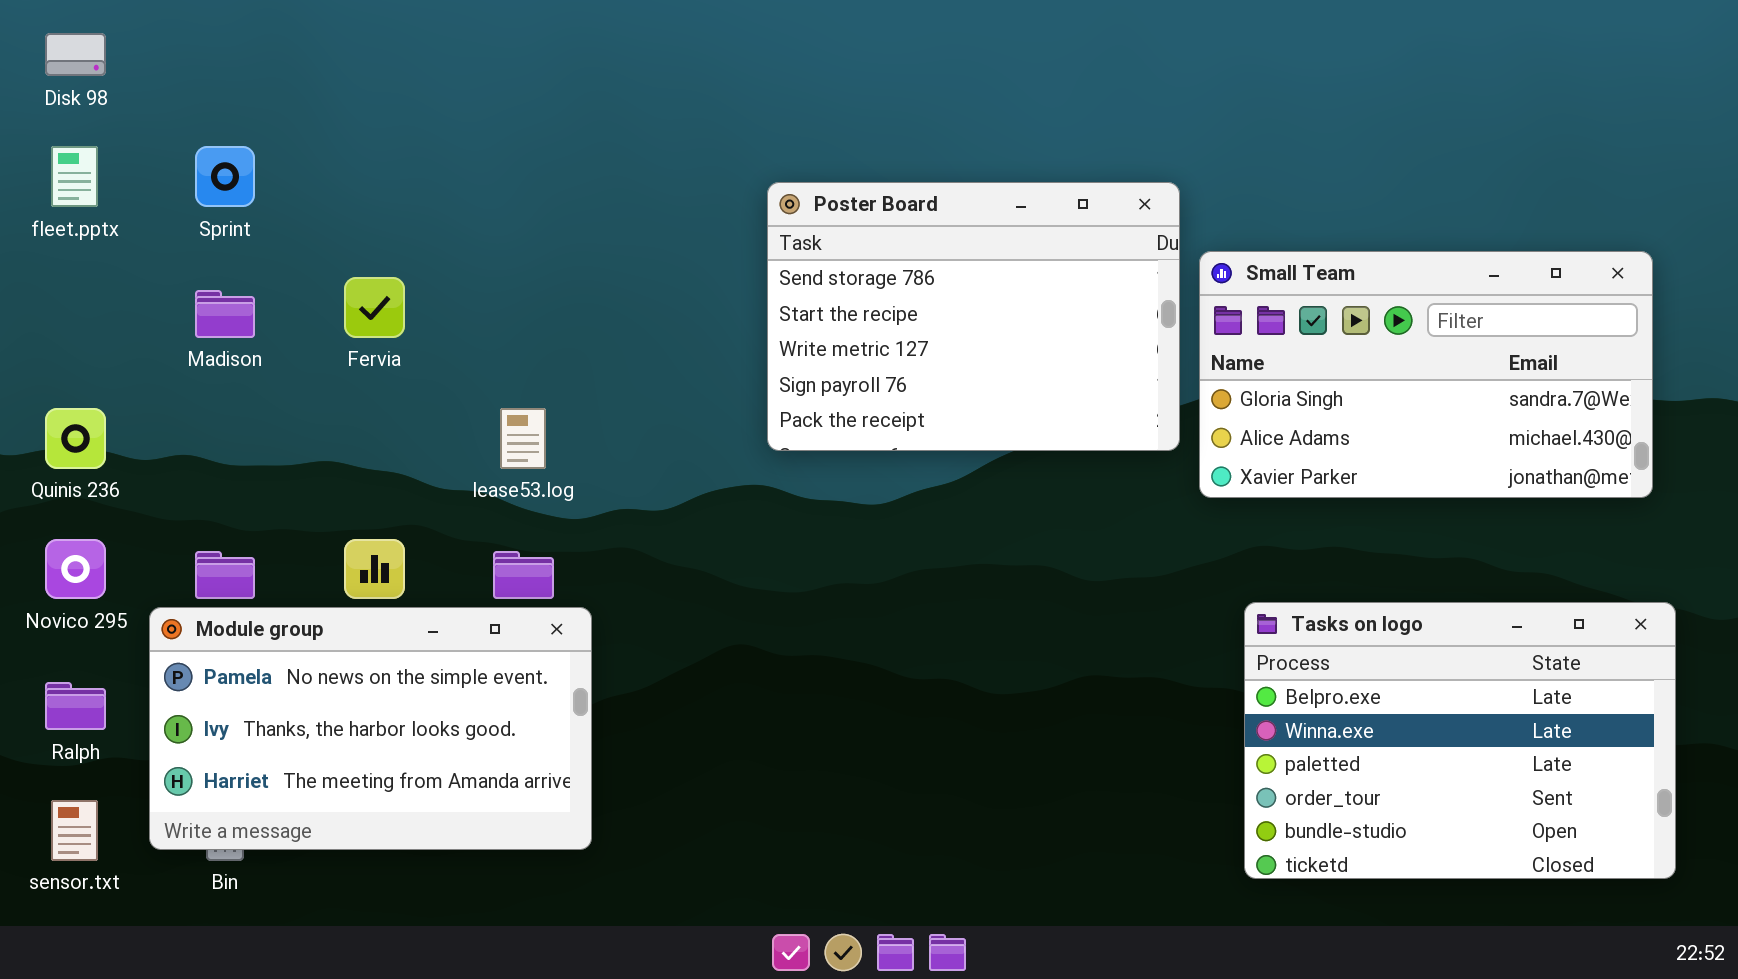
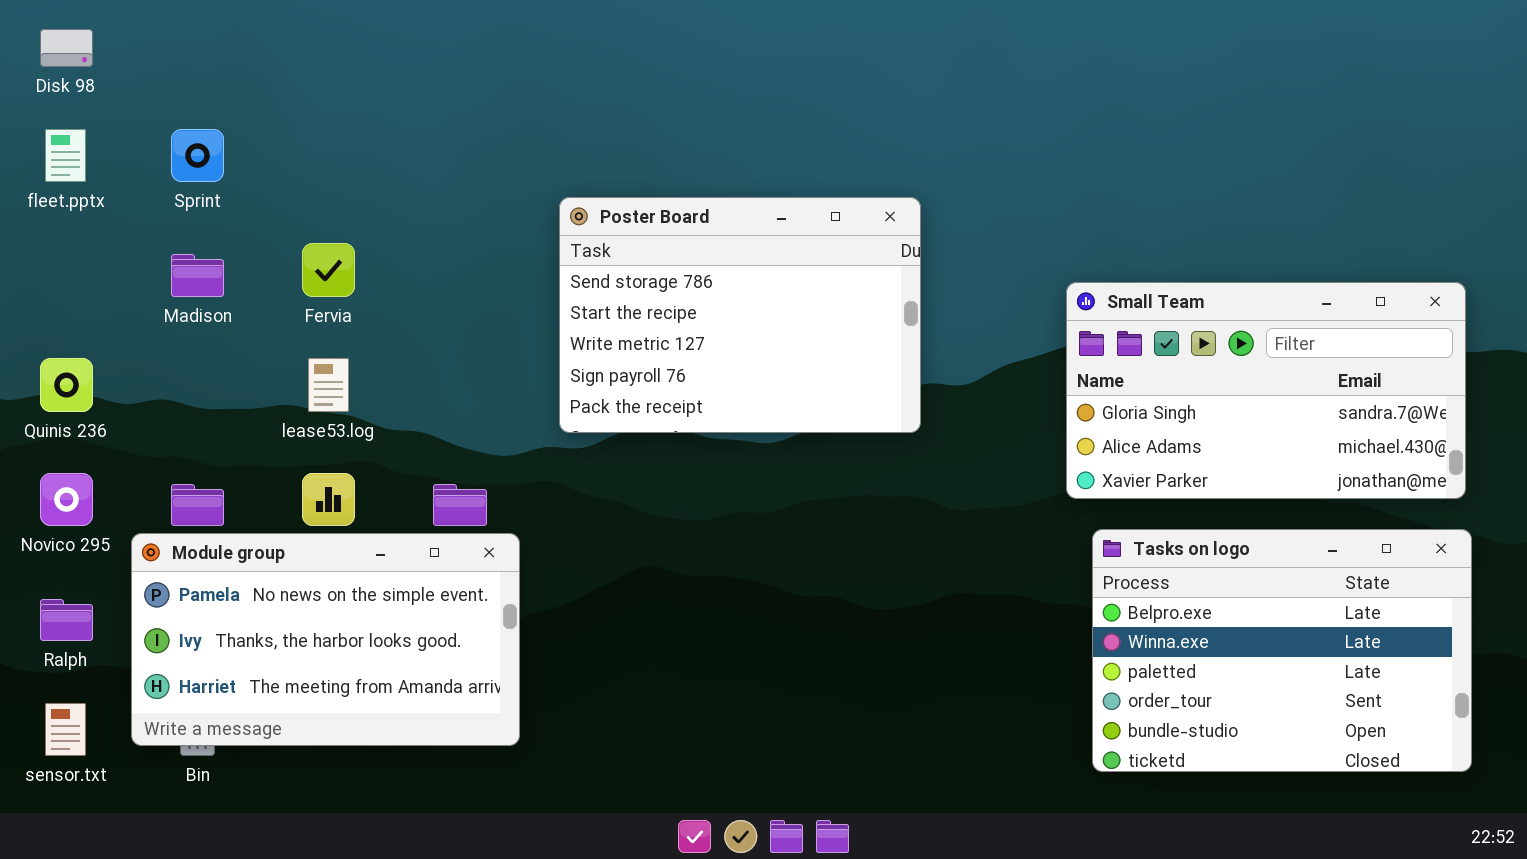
Poster Board: [767,182,1180,451] -> [559,197,921,433], moved
Small Team: [1199,251,1653,498] -> [1066,282,1466,499], moved
lease53.log: [500,408,546,469] -> [308,358,349,412], moved

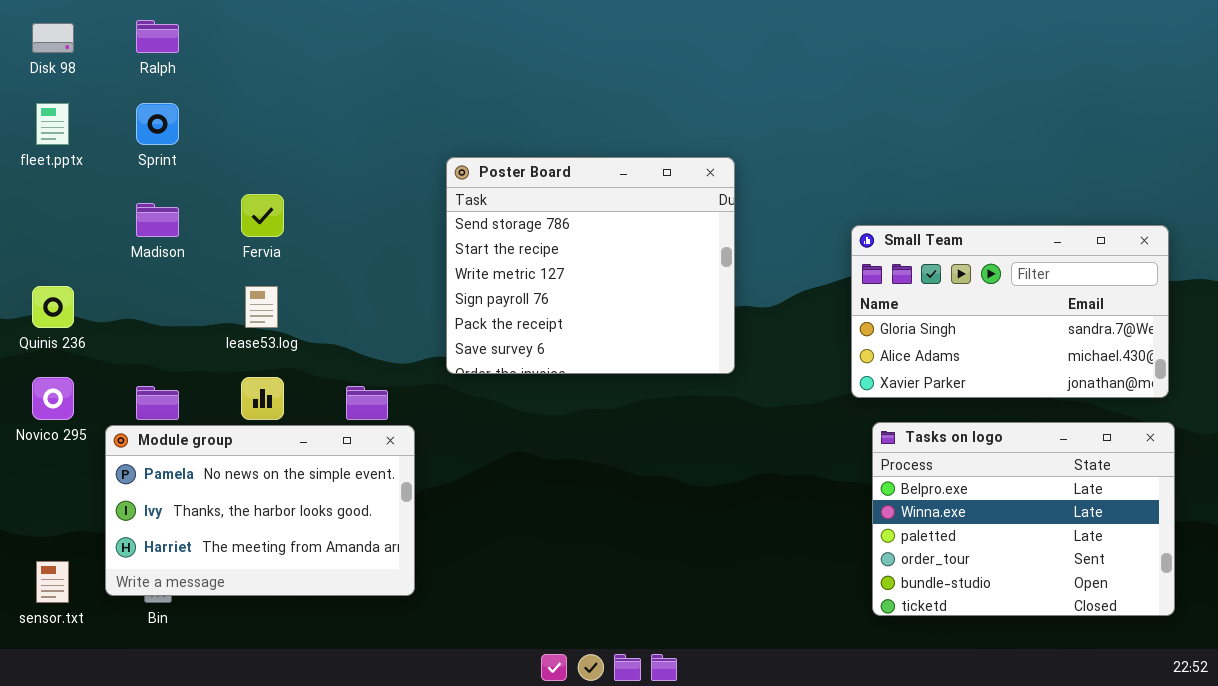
Poster Board: [559,197,921,433] -> [446,157,735,374], resized
Ralph: [40,599,93,641] -> [136,20,179,53], moved

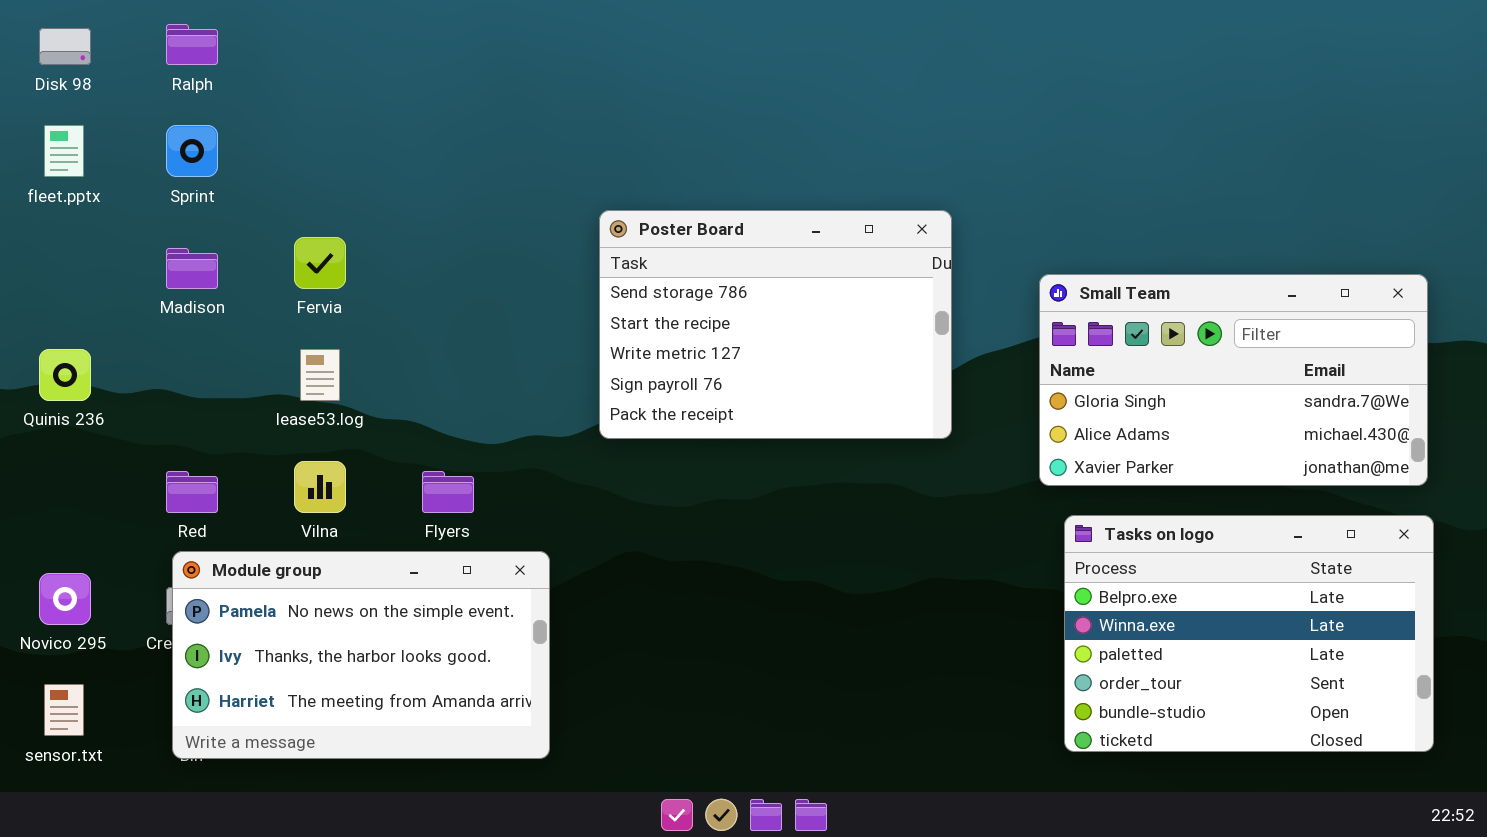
Poster Board: [446,157,735,374] -> [599,210,952,439], moved, resized
Novico 295: [32,377,74,420] -> [39,573,91,625], moved
Module group: [105,425,415,596] -> [172,551,550,759], moved

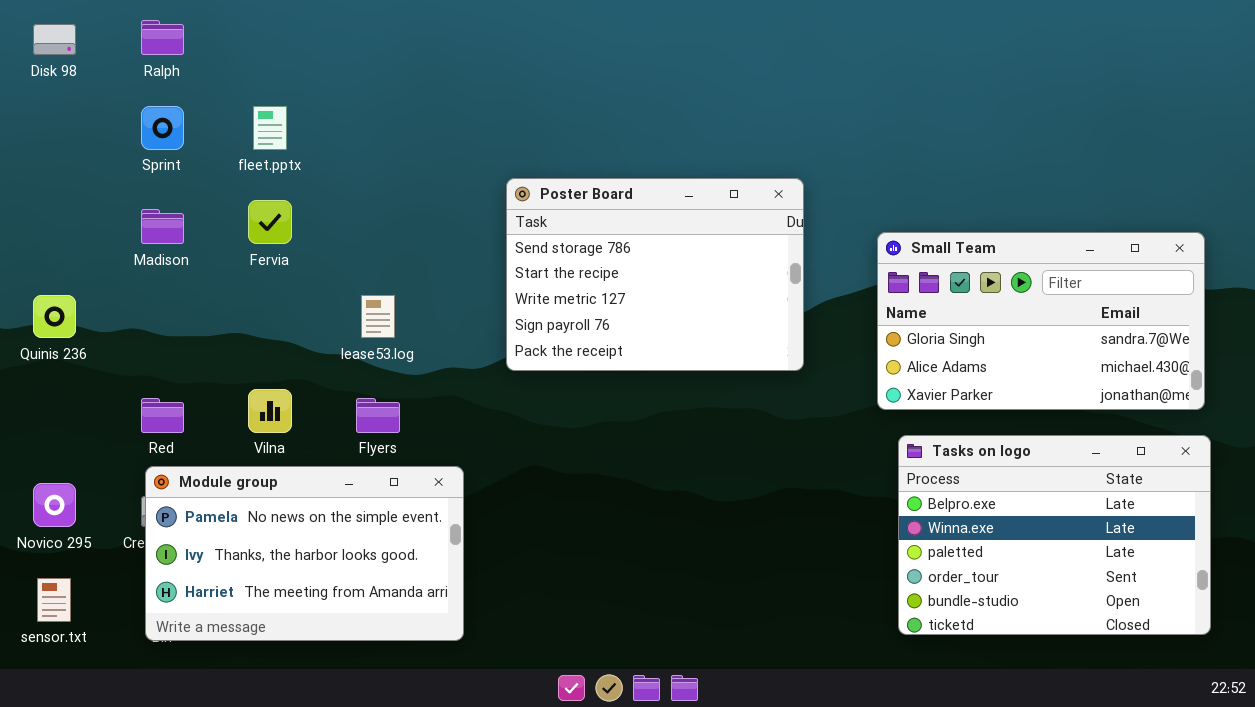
fleet.pptx: [44,125,84,177] -> [253,106,287,150], moved
lease53.log: [300,349,340,401] -> [361,295,395,338], moved

